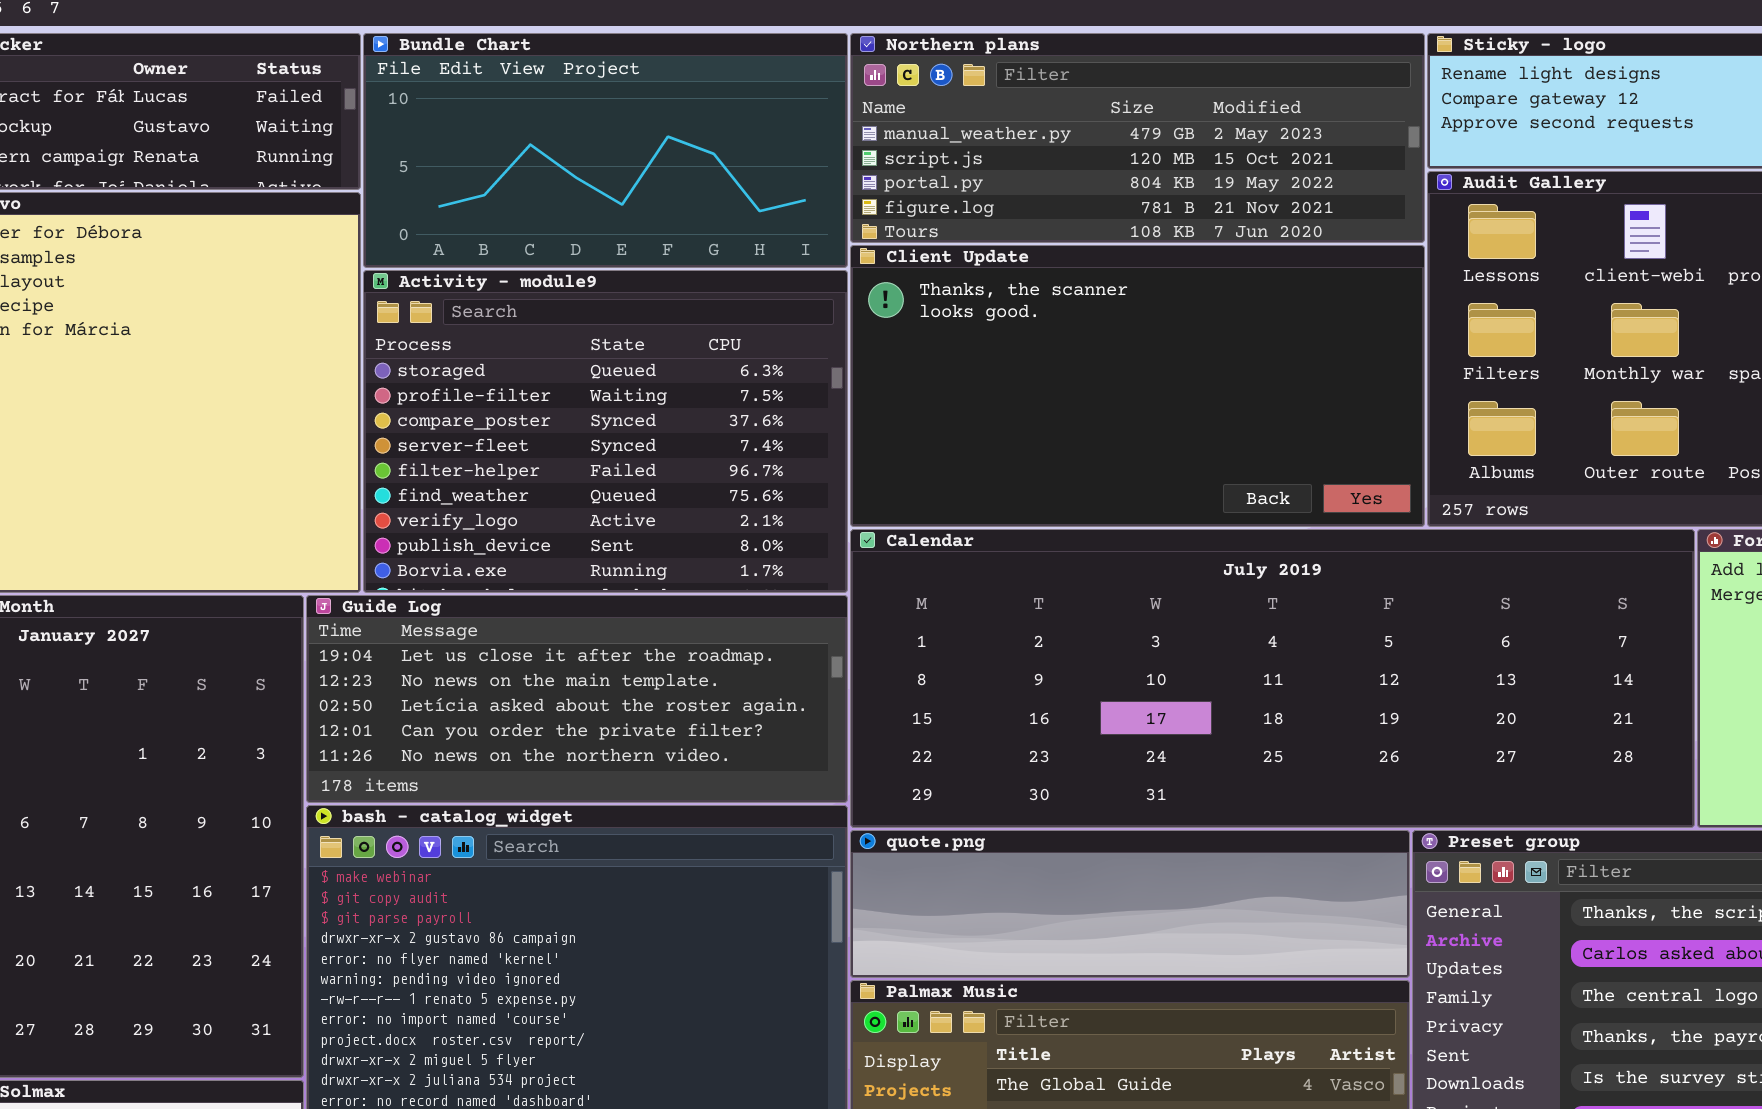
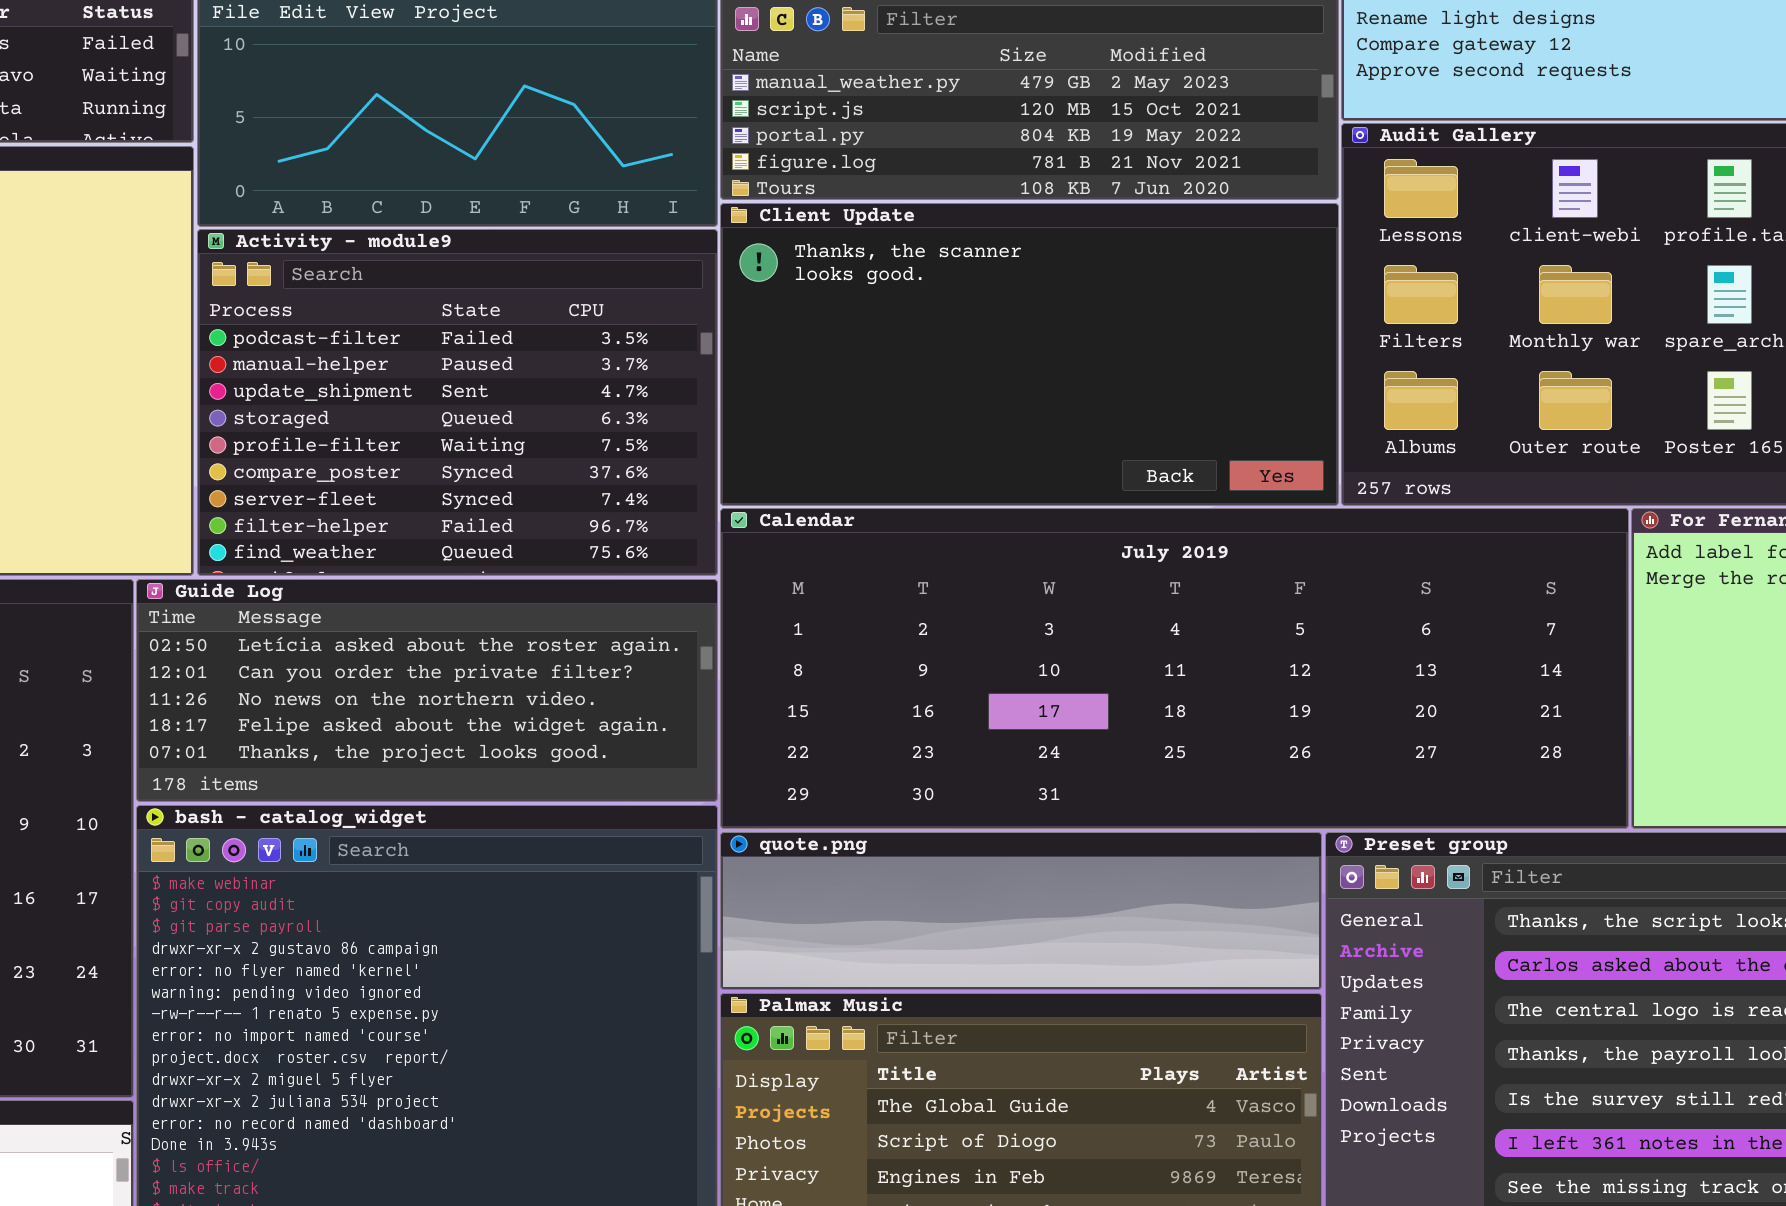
Activity - module9: [363,270,848,593] -> [197,229,718,576], scrolled up 3 rows
Guide Log: [306,595,848,803] -> [136,579,718,802], scrolled down 2 rows

